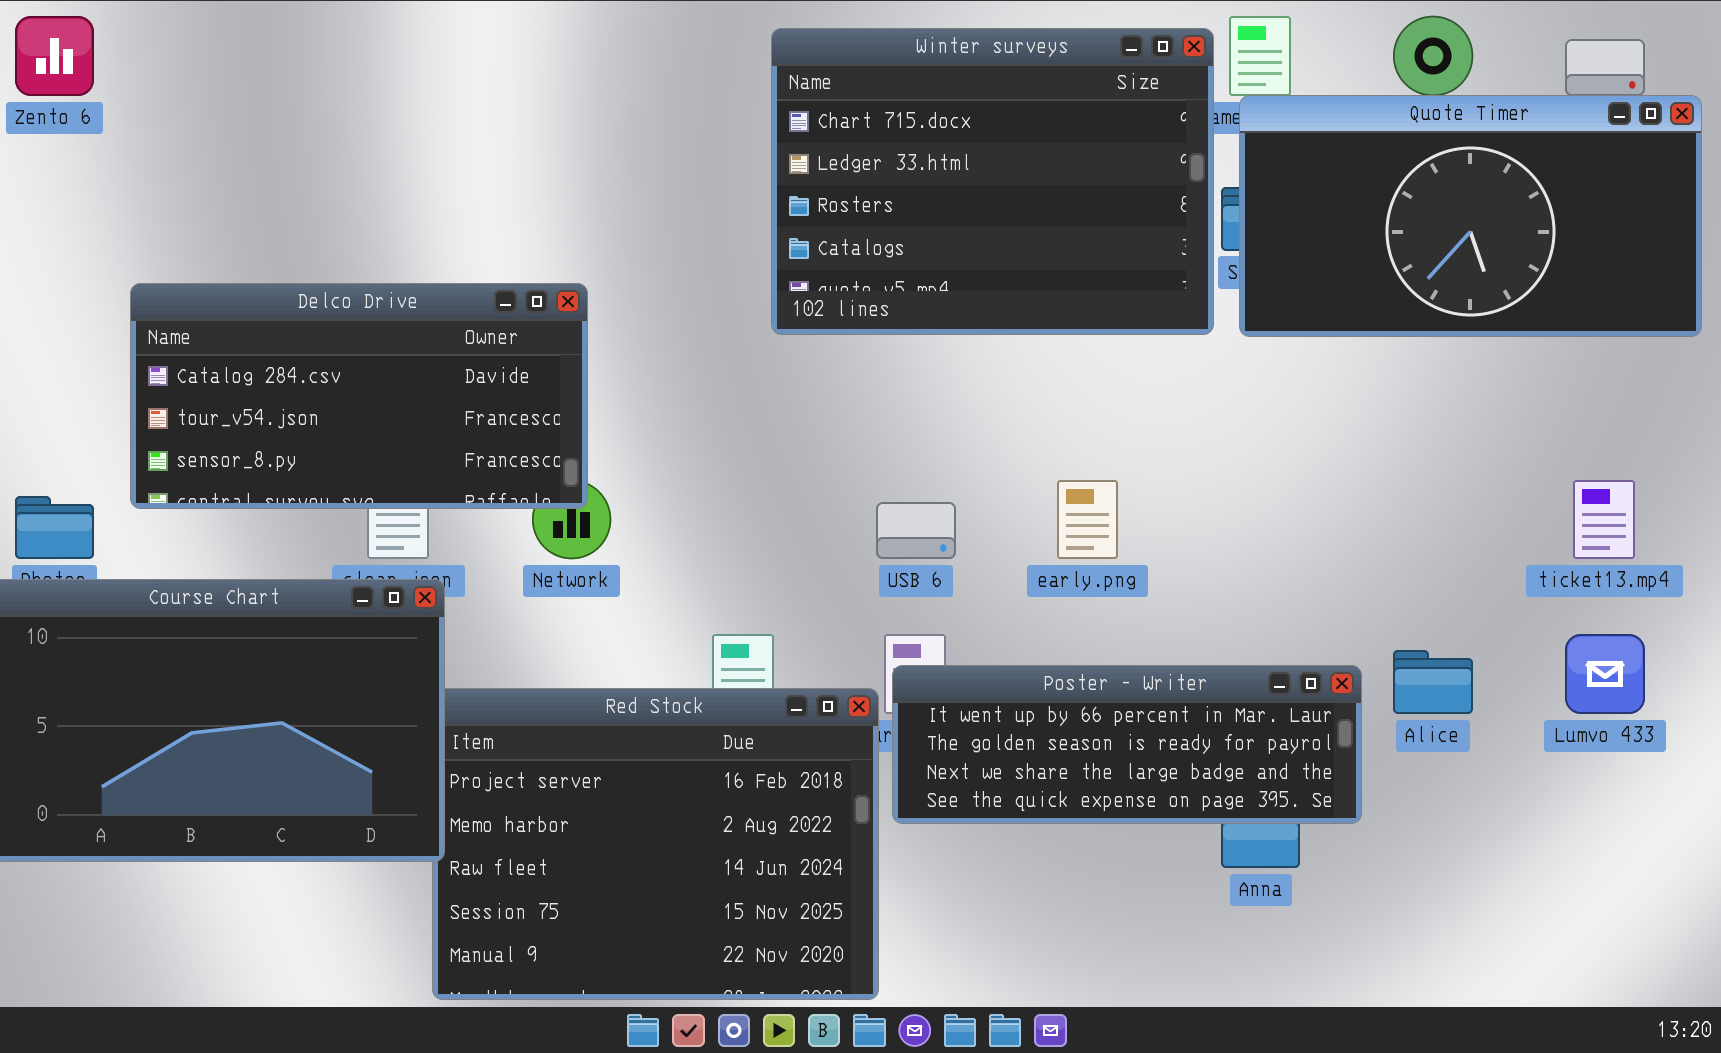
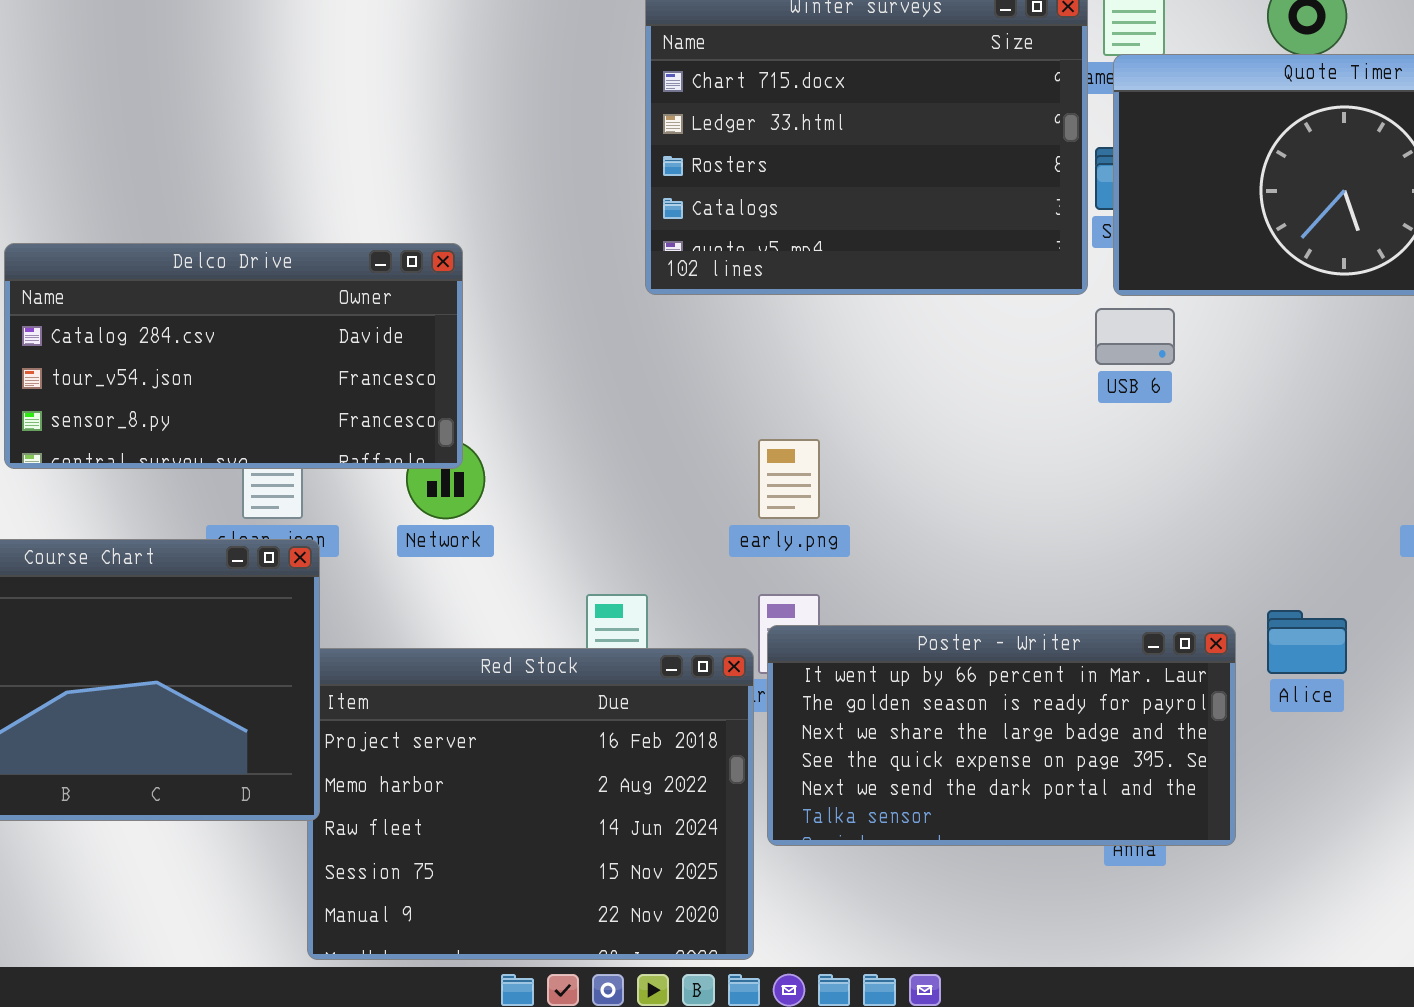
early.png: [1057,480,1118,559] -> [758,439,820,519], moved
USB 6: [876,502,956,559] -> [1095,308,1175,365], moved
Poster - Writer: [892,665,1362,824] -> [767,625,1236,846], resized

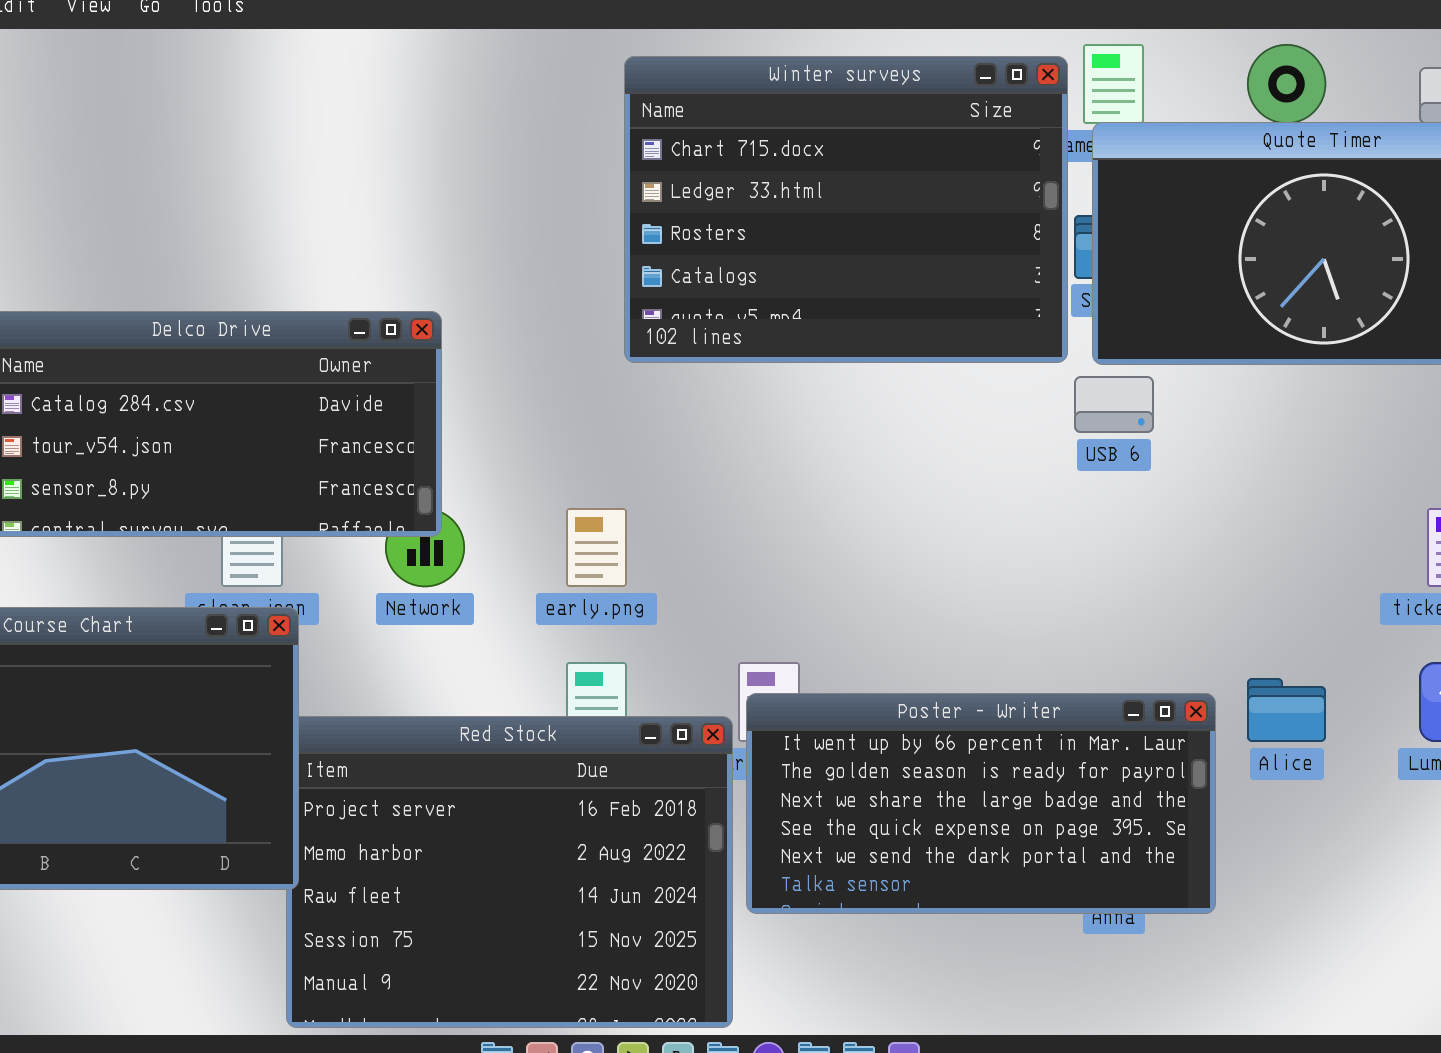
early.png: [758,439,820,519] -> [566,508,627,587], moved

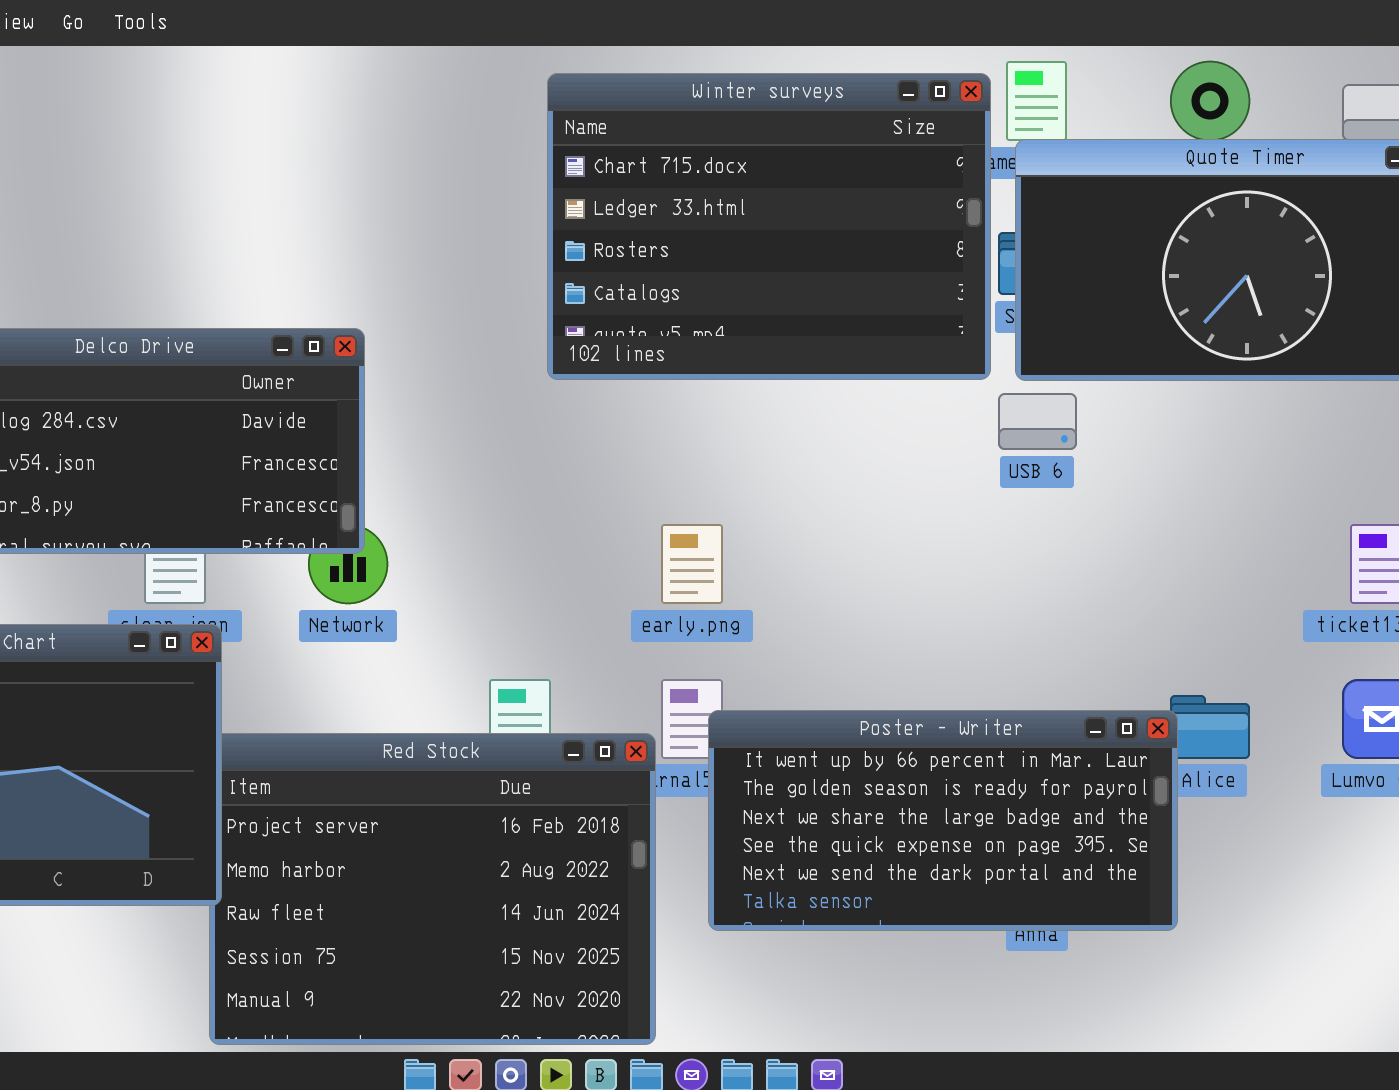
early.png: [566,508,627,587] -> [661,524,723,604], moved
Poster - Writer: [746,693,1216,914] -> [708,710,1178,931], moved

